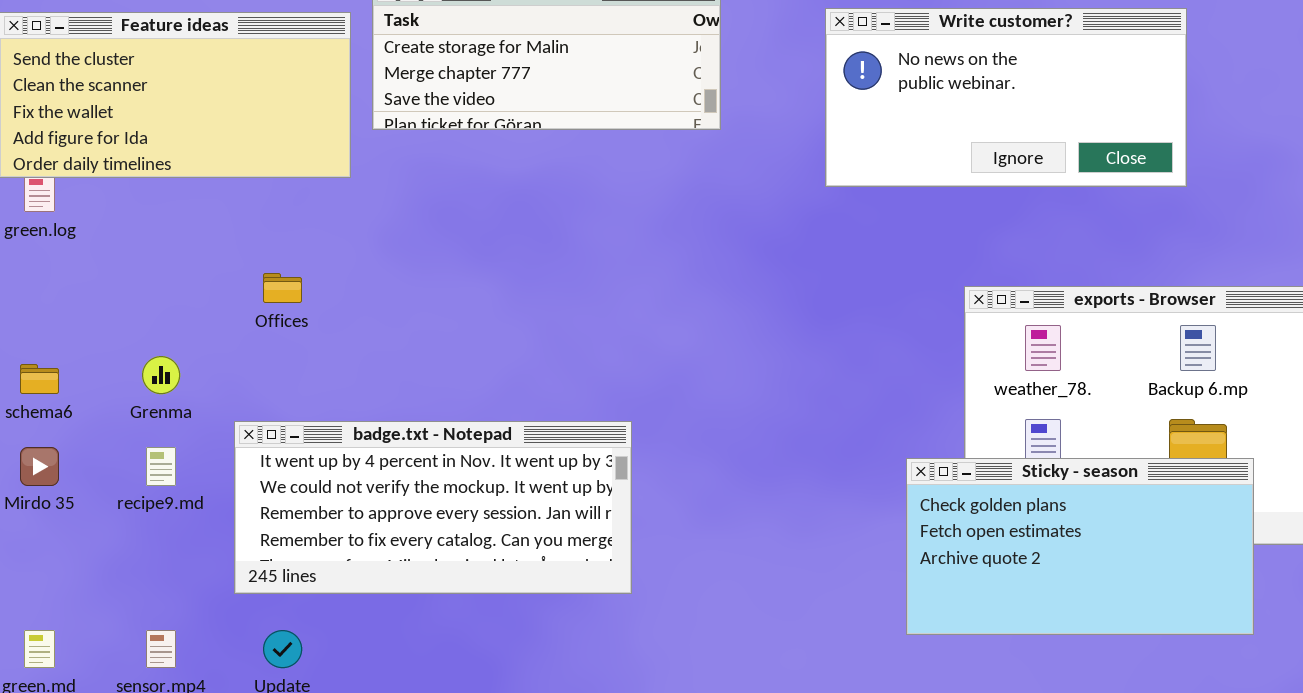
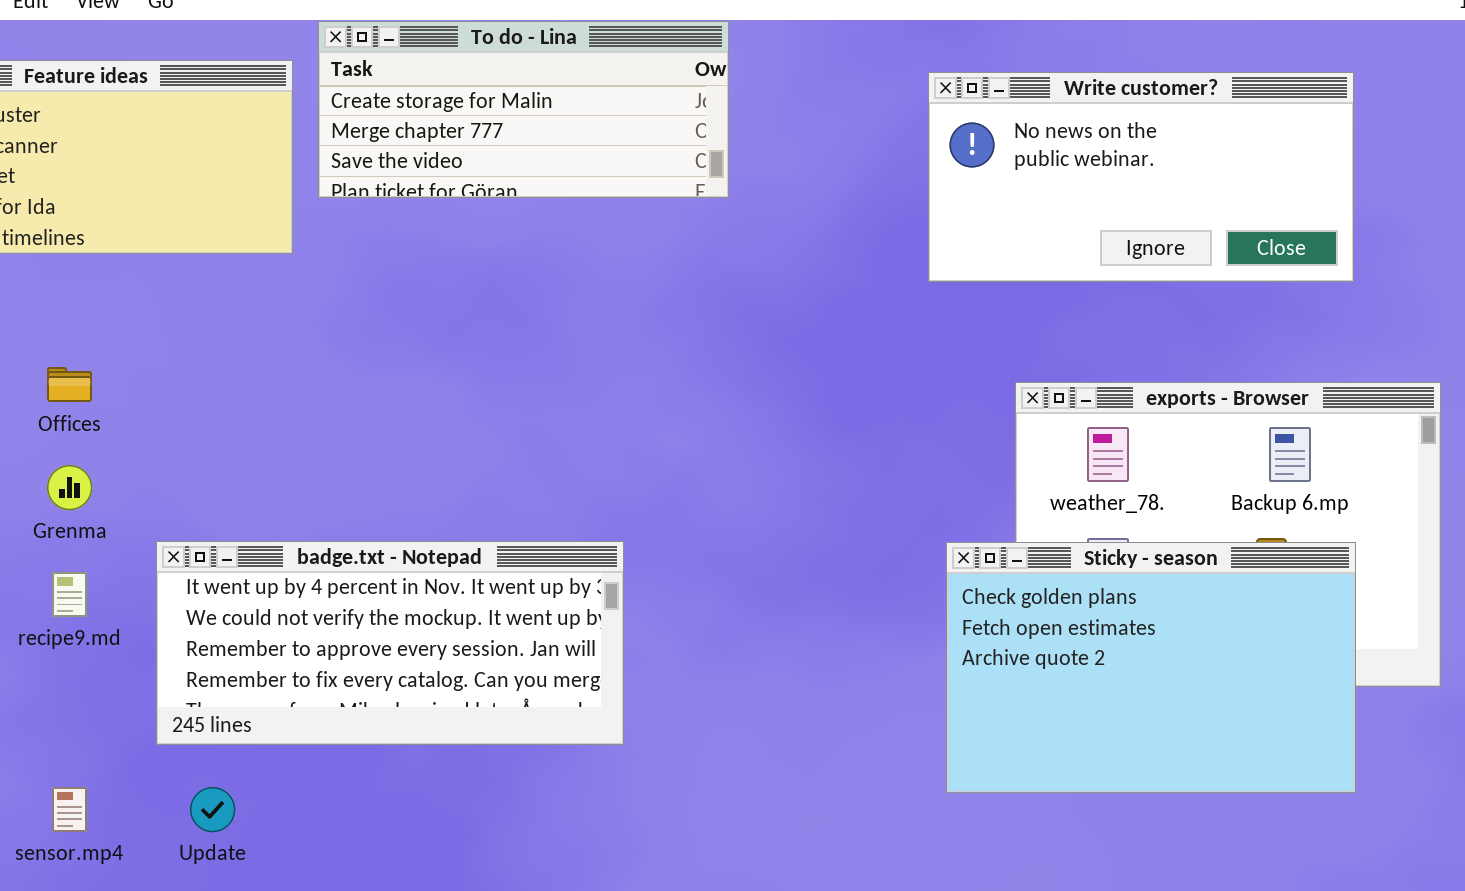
Write customer?: [825,8,1187,187] -> [928,72,1354,282], moved
Offices: [263,273,302,303] -> [47,367,92,402], moved
Sticky - season: [906,458,1254,635] -> [946,542,1356,793], resized

